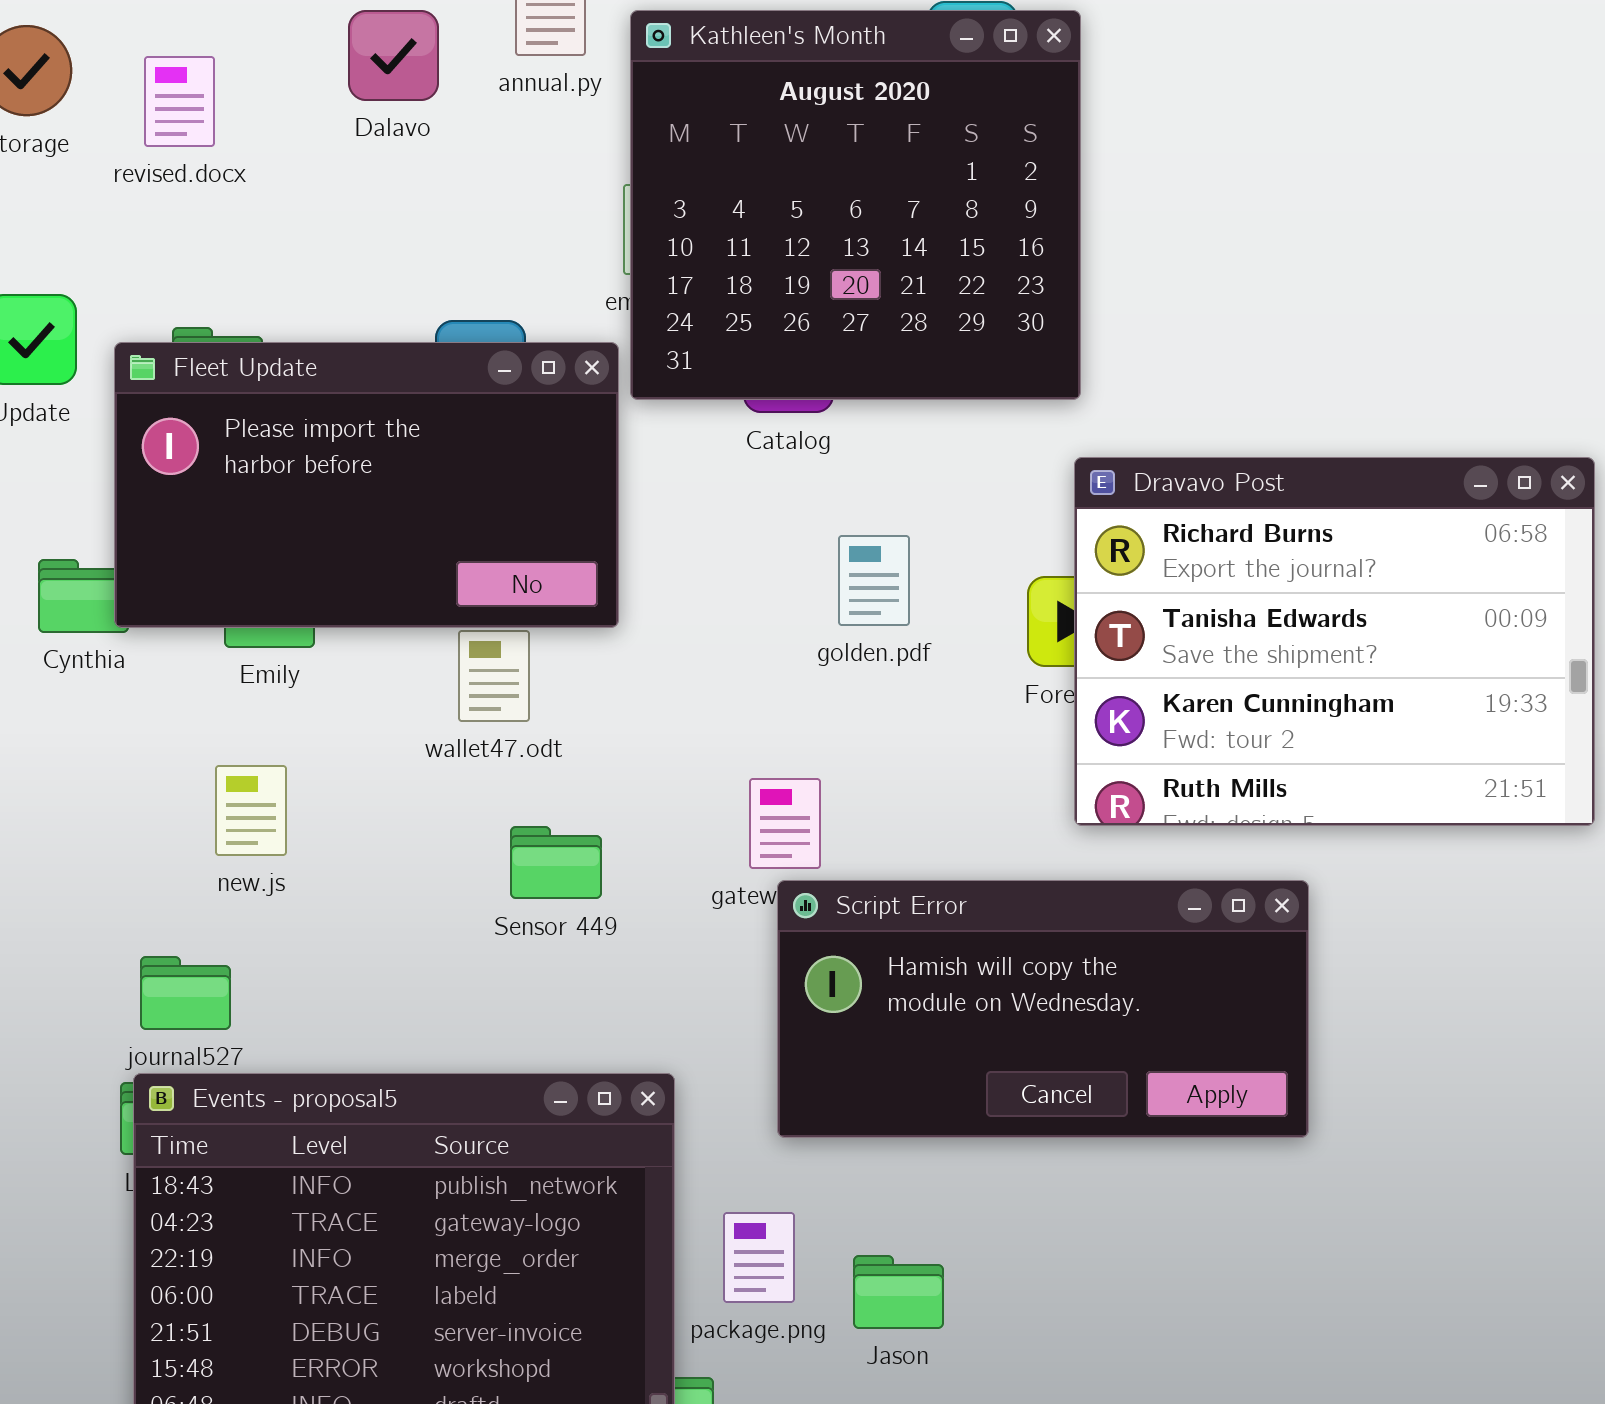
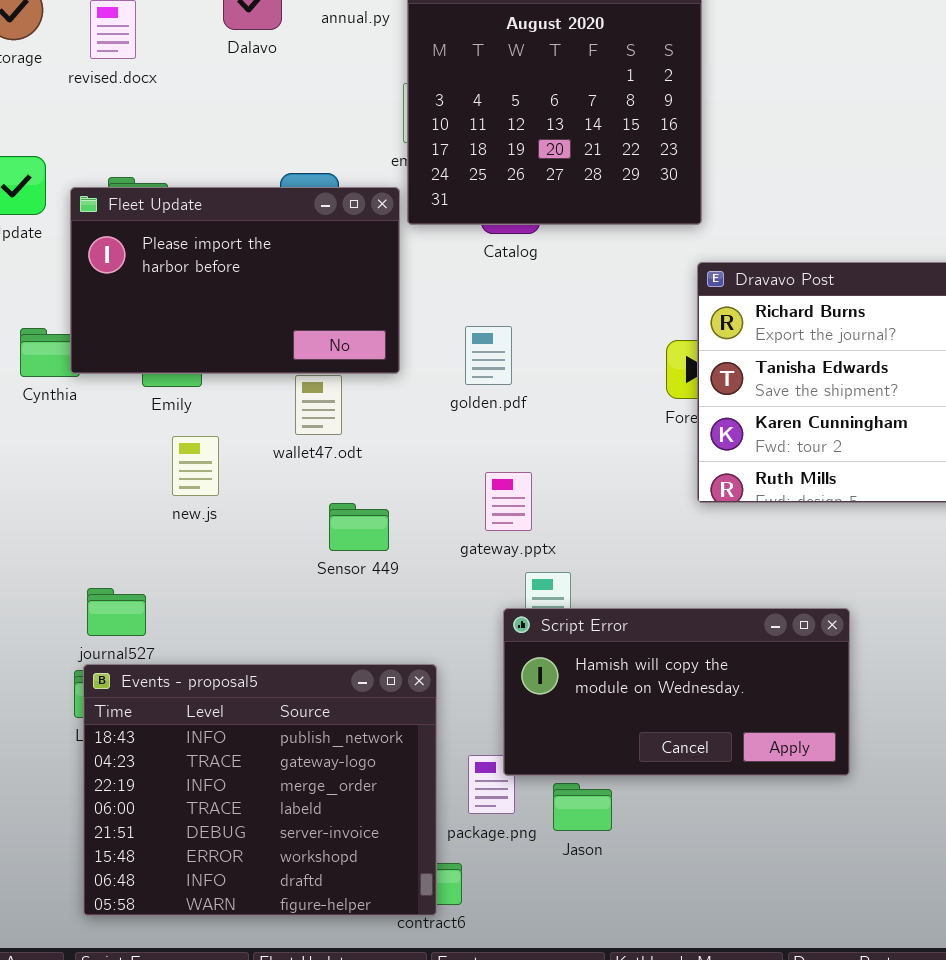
golden.pdf: [838,535,910,626] -> [465,326,512,385], moved
new.js: [215,765,287,856] -> [172,436,219,496], moved
Script Error: [777,880,1309,1138] -> [503,608,850,776], moved

